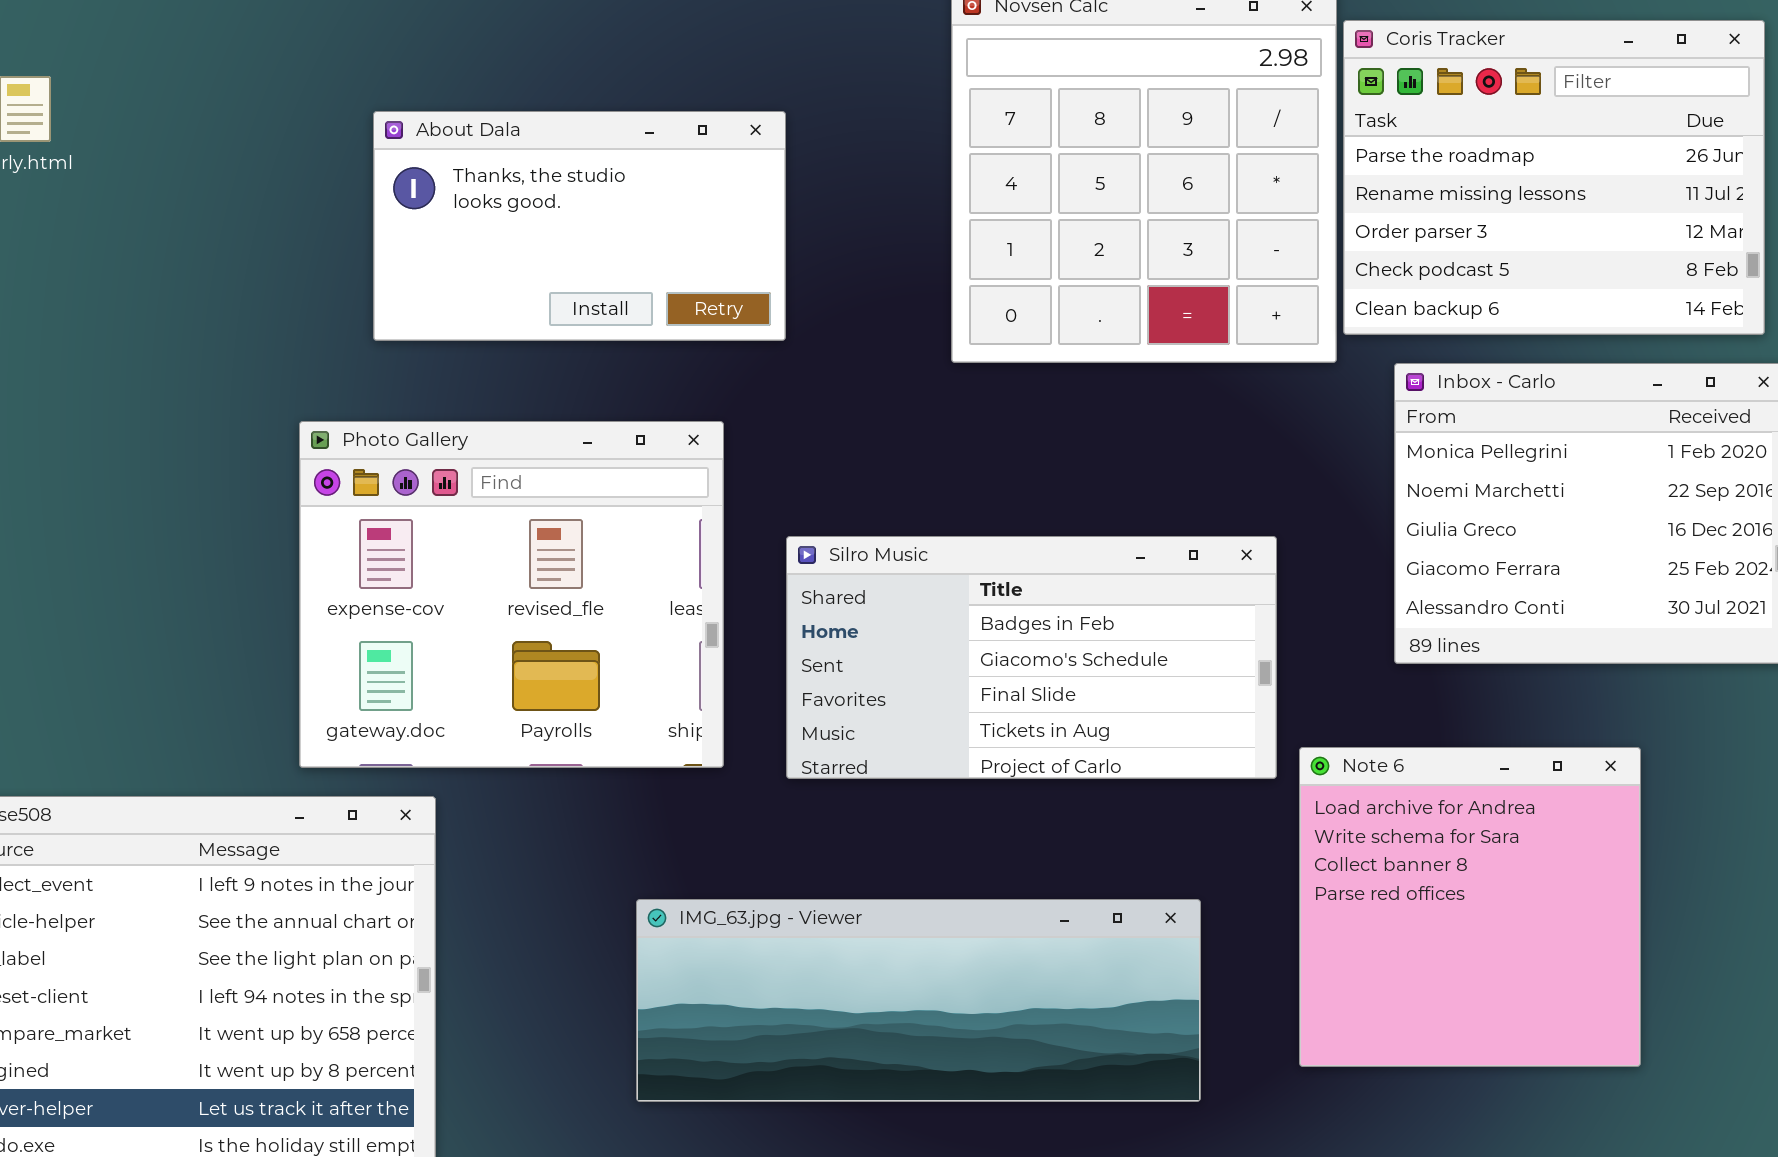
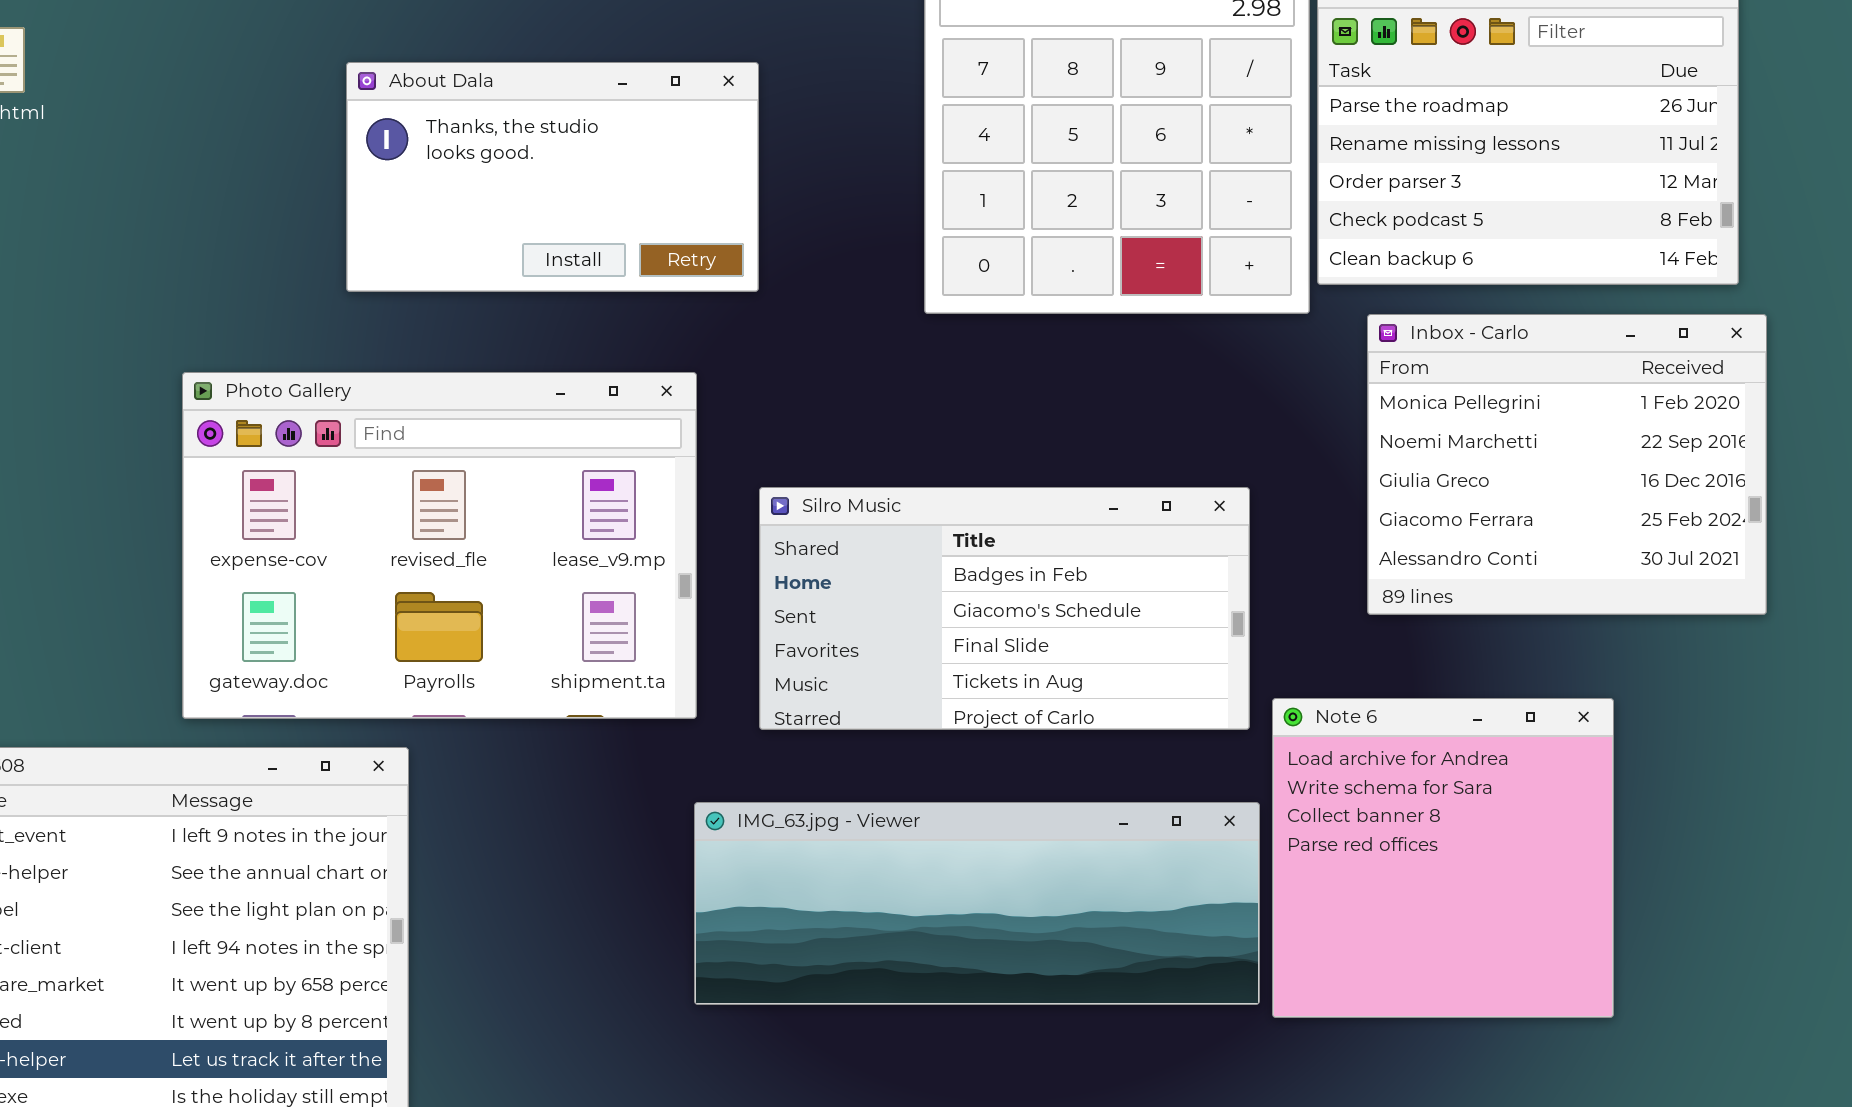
Photo Gallery: [299,421,724,768] -> [182,372,697,719], resized
IMG_63.jpg - Viewer: [636,899,1201,1102] -> [694,802,1260,1005], moved

